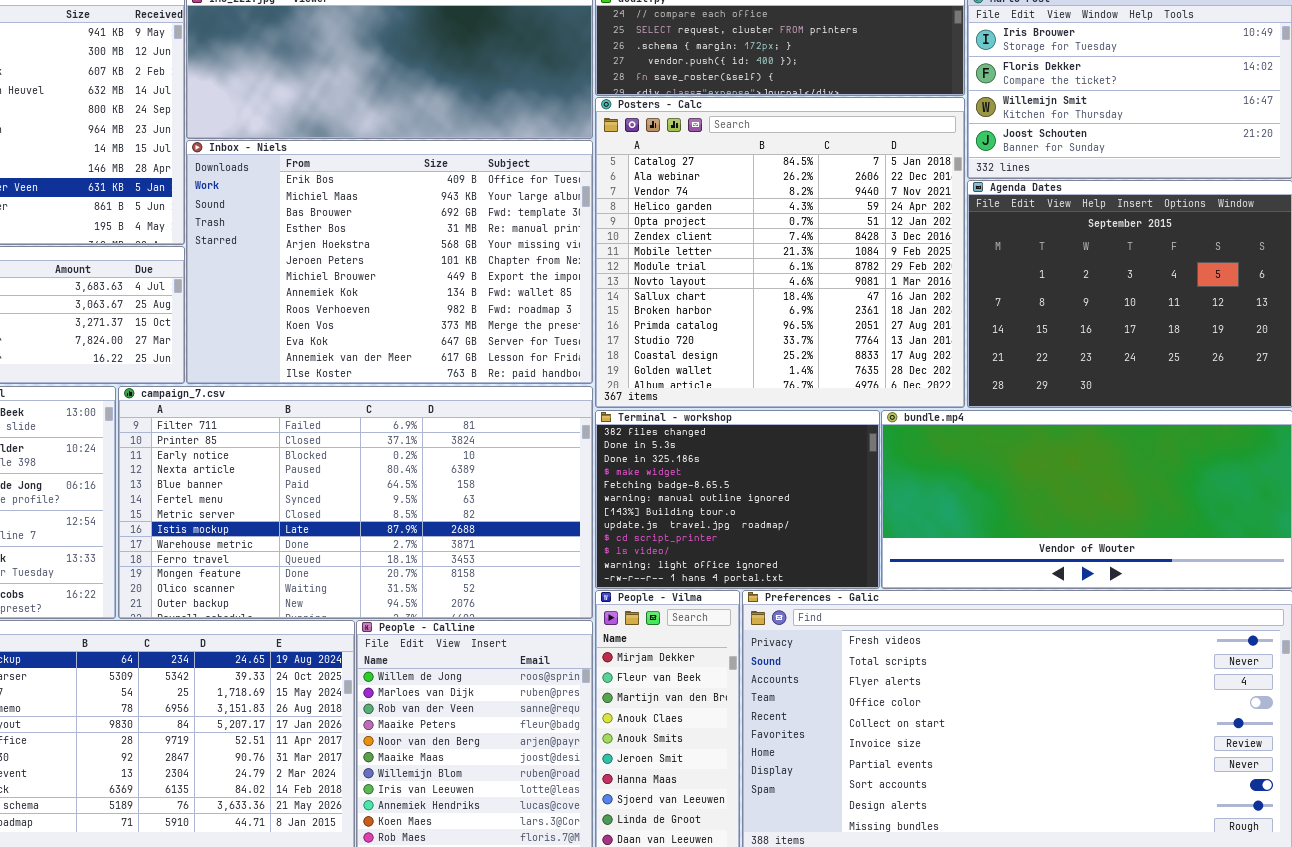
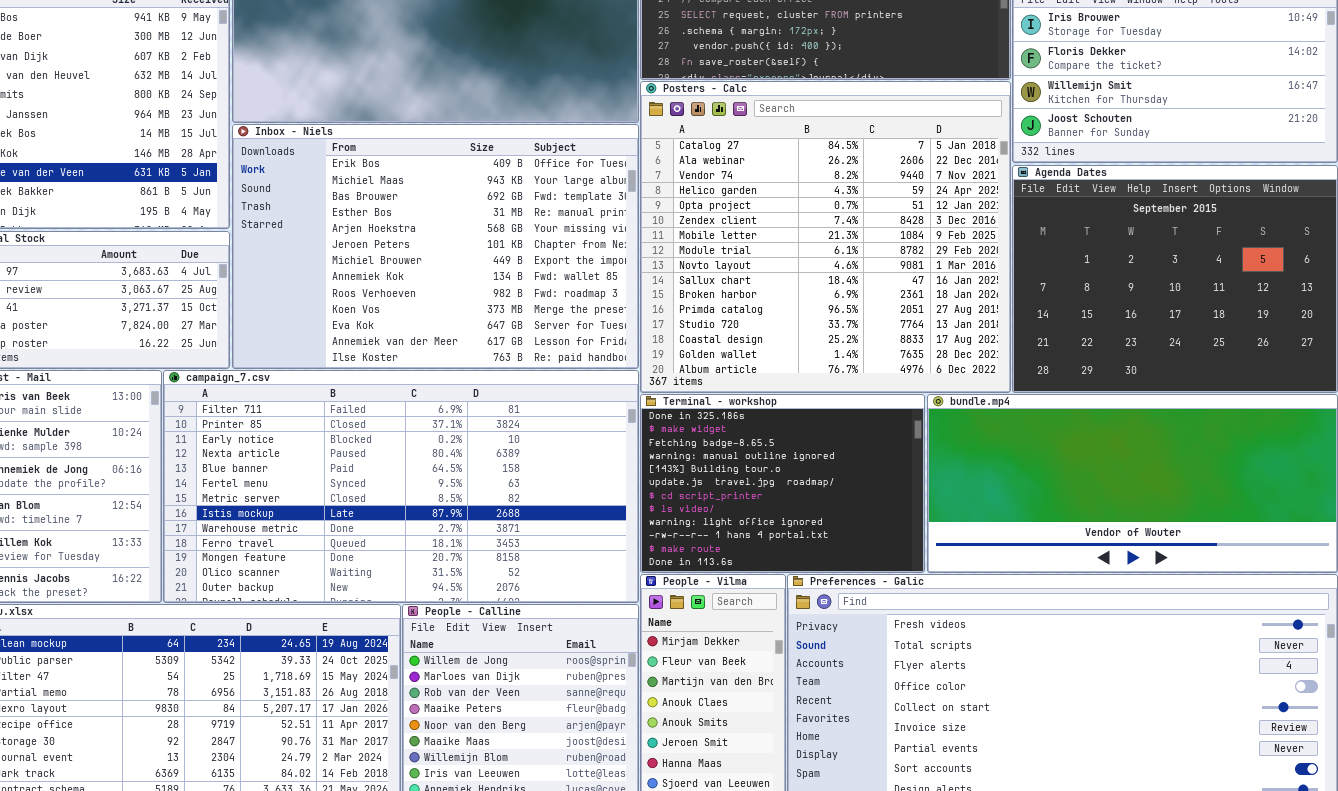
Terminal - workshop: [595,410,880,589] -> [640,394,925,573], scrolled down 2 rows

